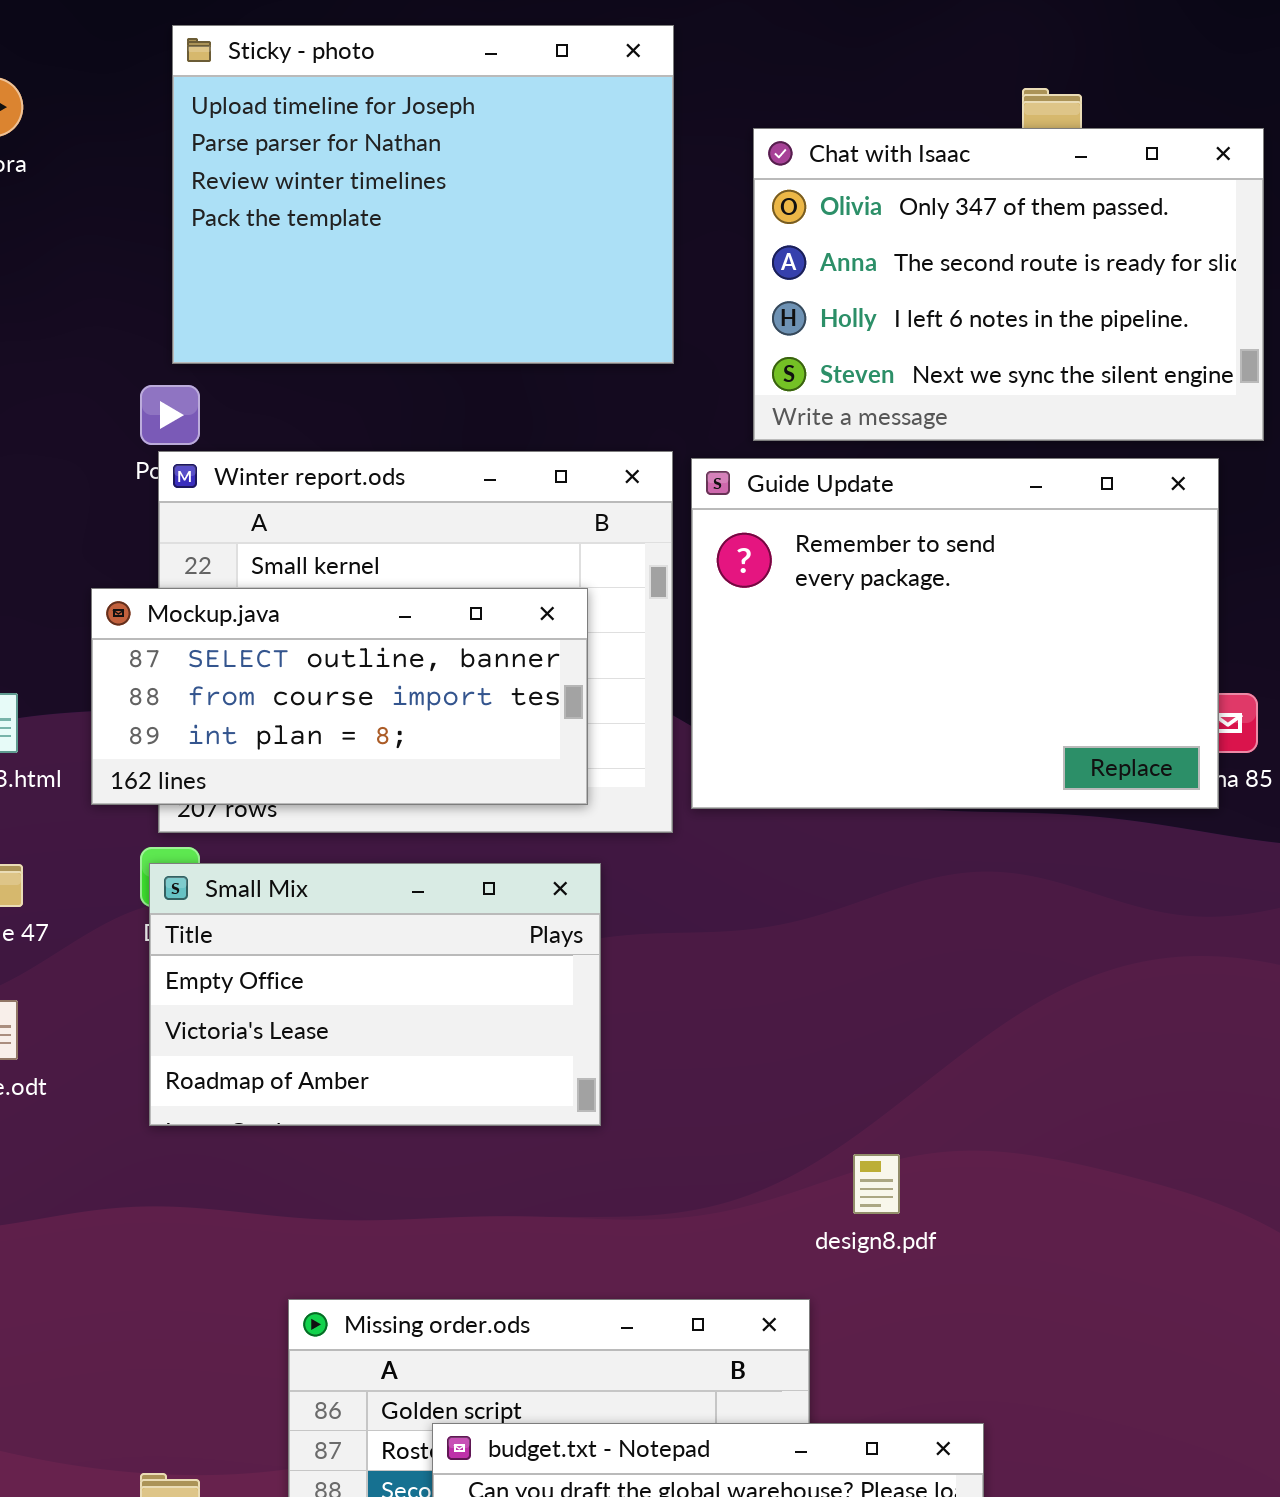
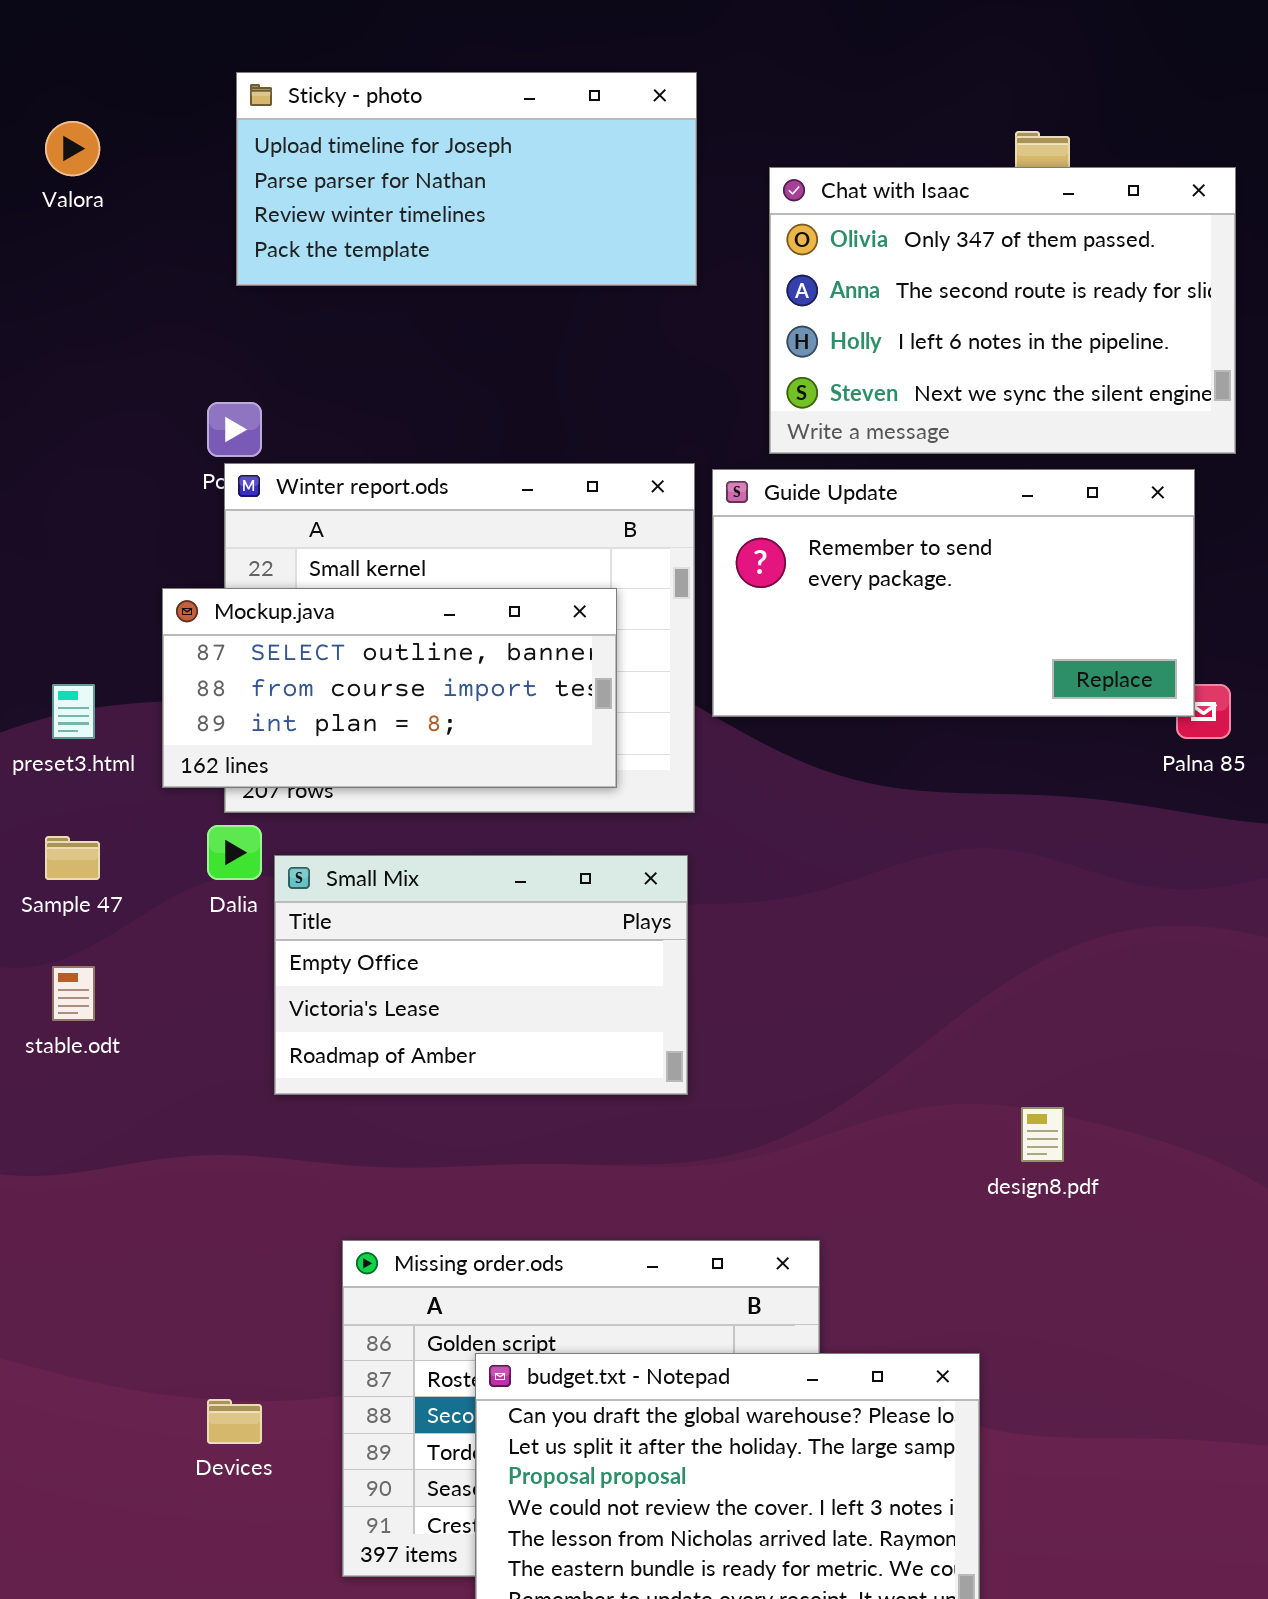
Sticky - photo: [172,25,674,364] -> [236,72,697,286], resized
Guide Update: [691,458,1219,809] -> [712,469,1195,717], resized
Small Mix: [149,863,601,1126] -> [274,855,688,1095], moved
design8.pdf: [853,1154,900,1214] -> [1021,1107,1064,1162], moved

